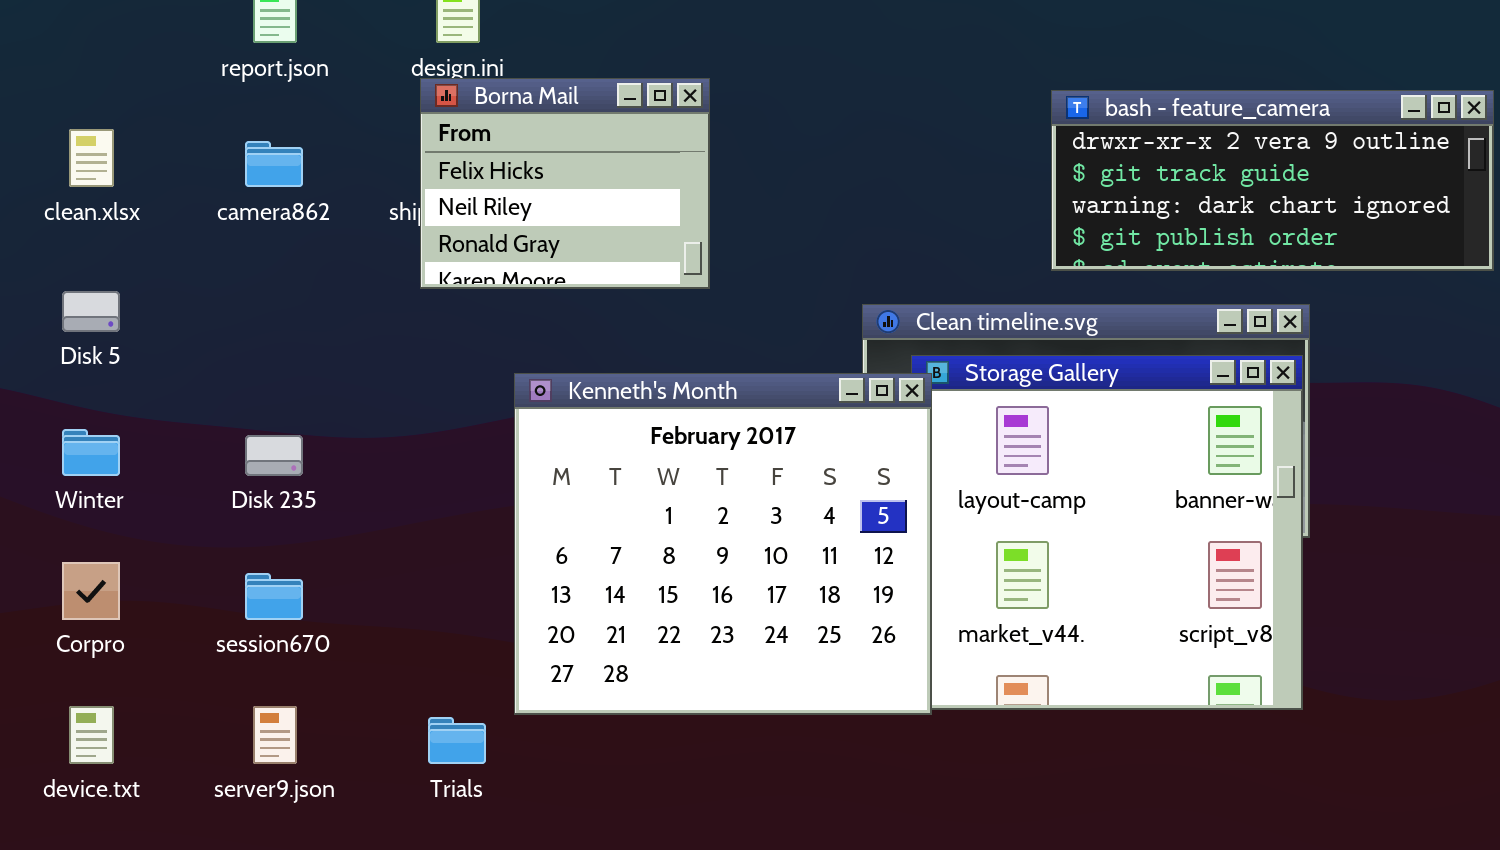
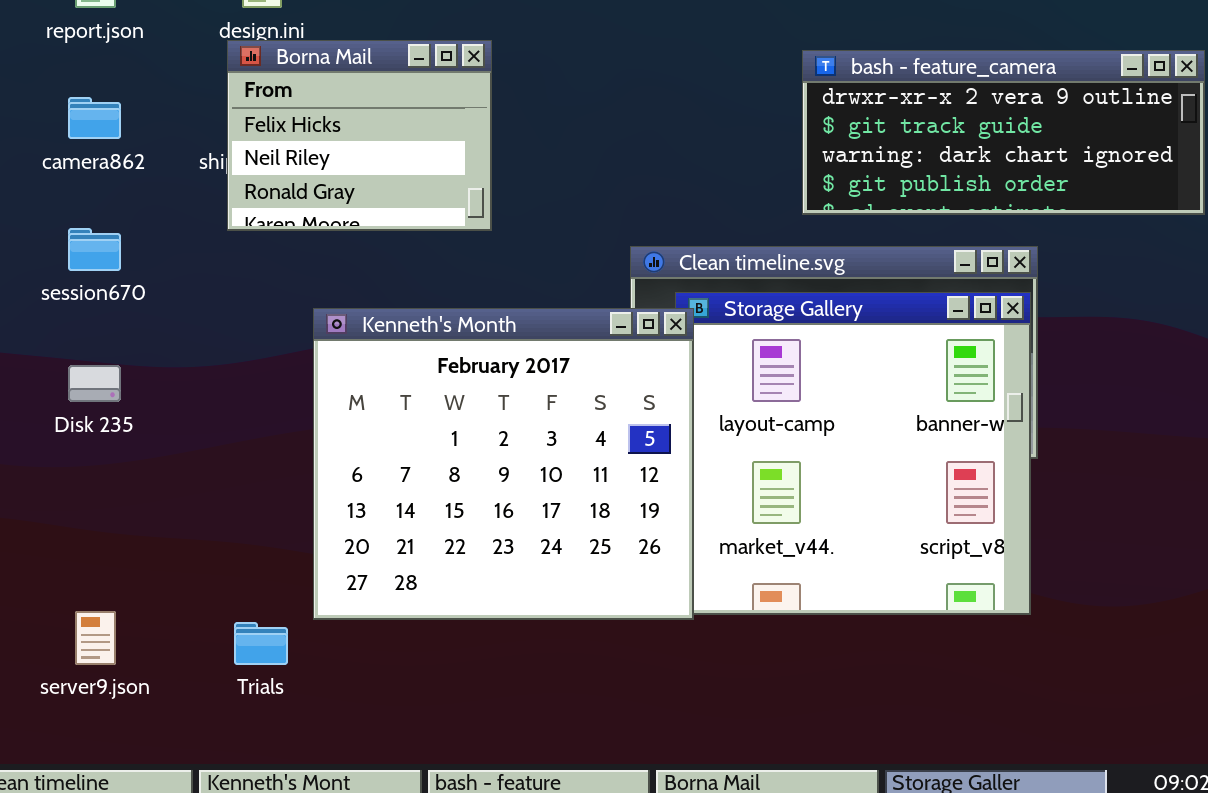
session670: [245,573,303,620] -> [68,228,121,271], moved

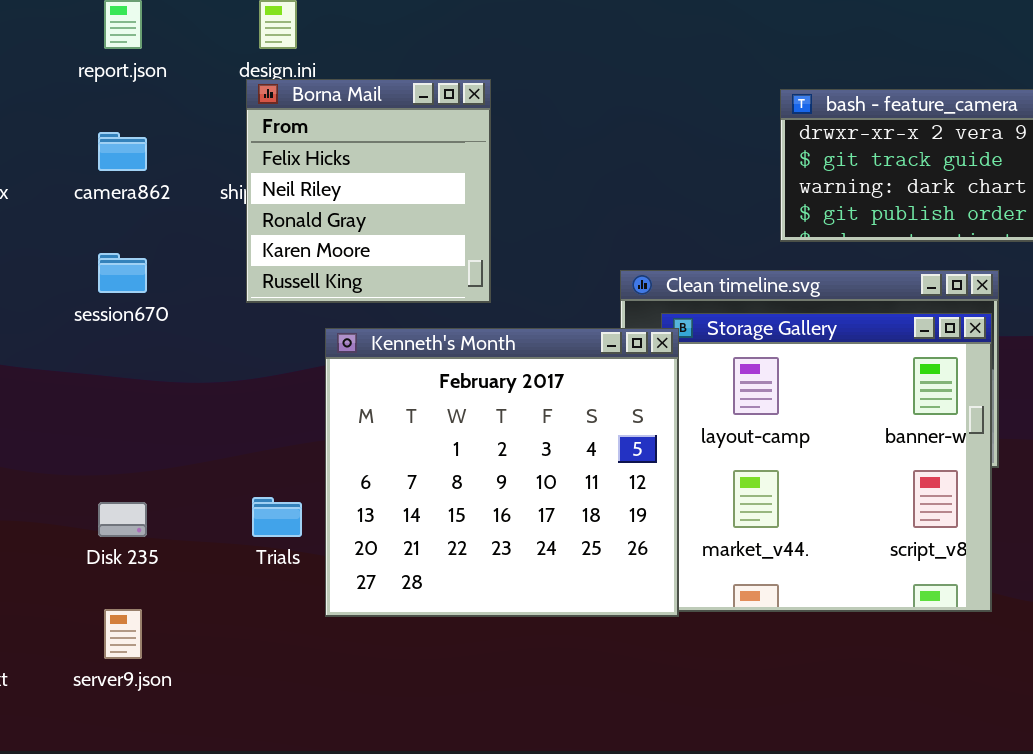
Borna Mail: [227,40,492,231] -> [246,79,491,303], resized
Disk 235: [68,365,121,402] -> [98,502,147,537], moved
Trials: [234,622,288,665] -> [252,497,302,537], moved

